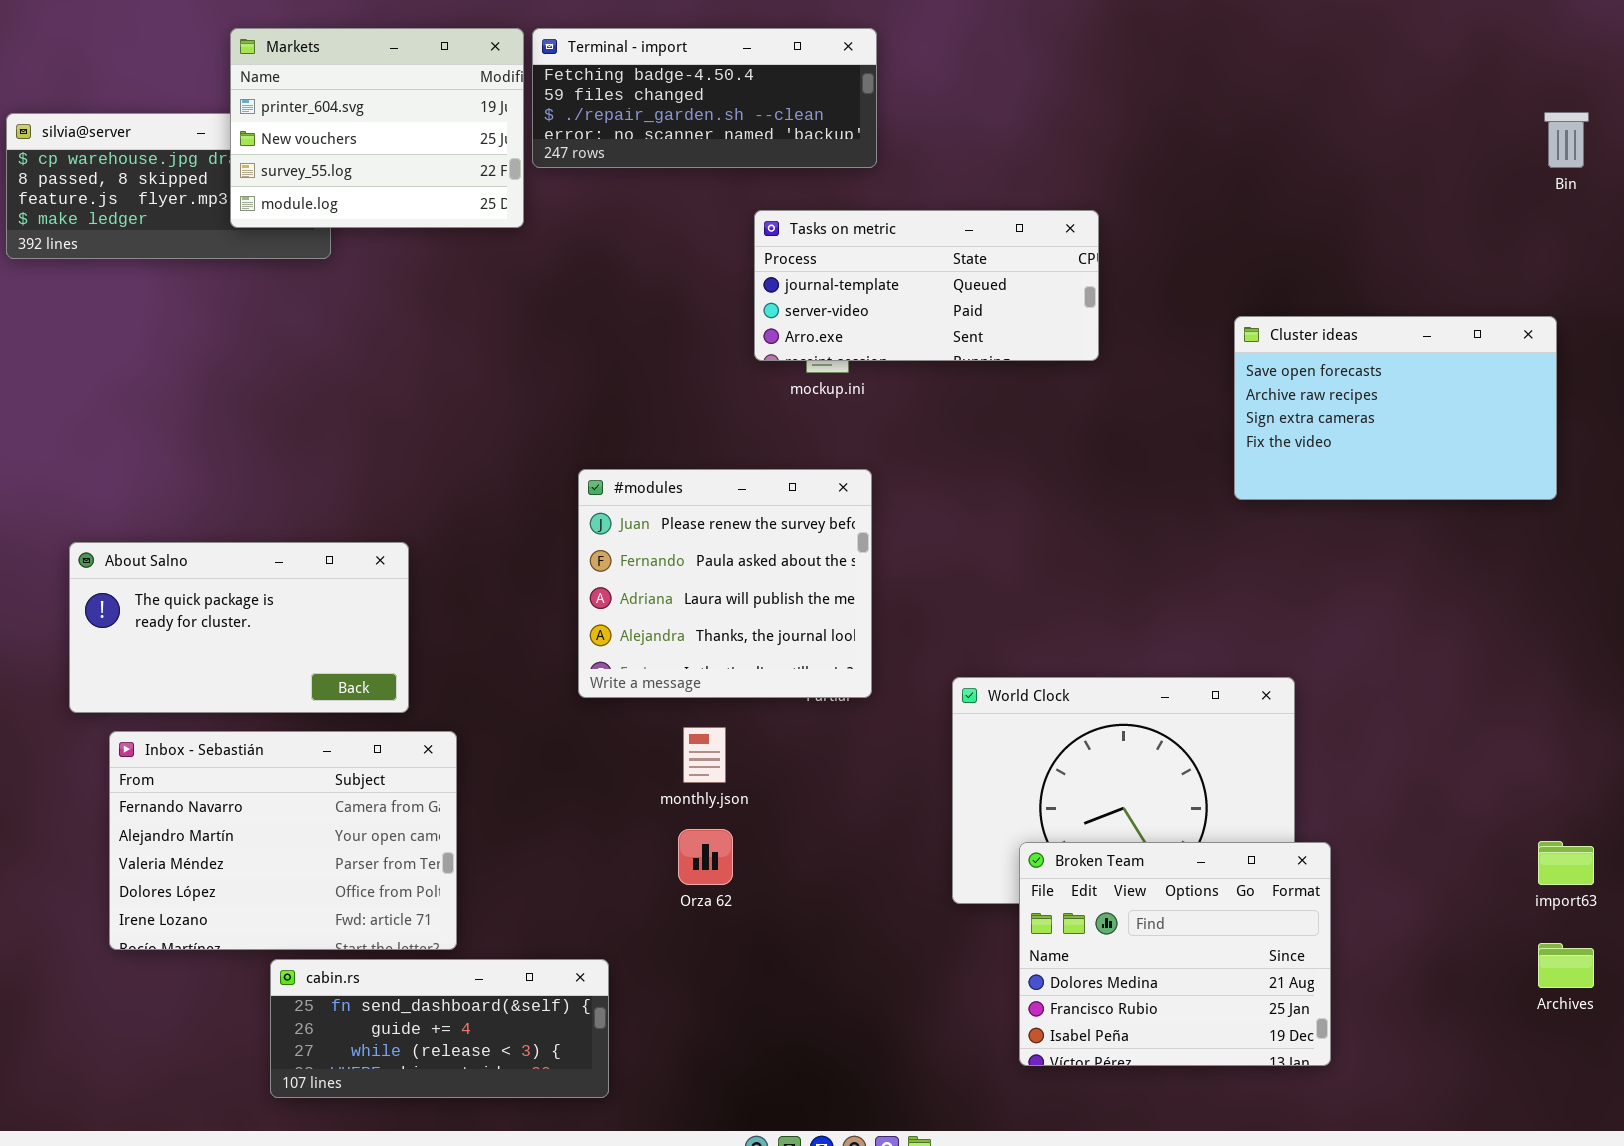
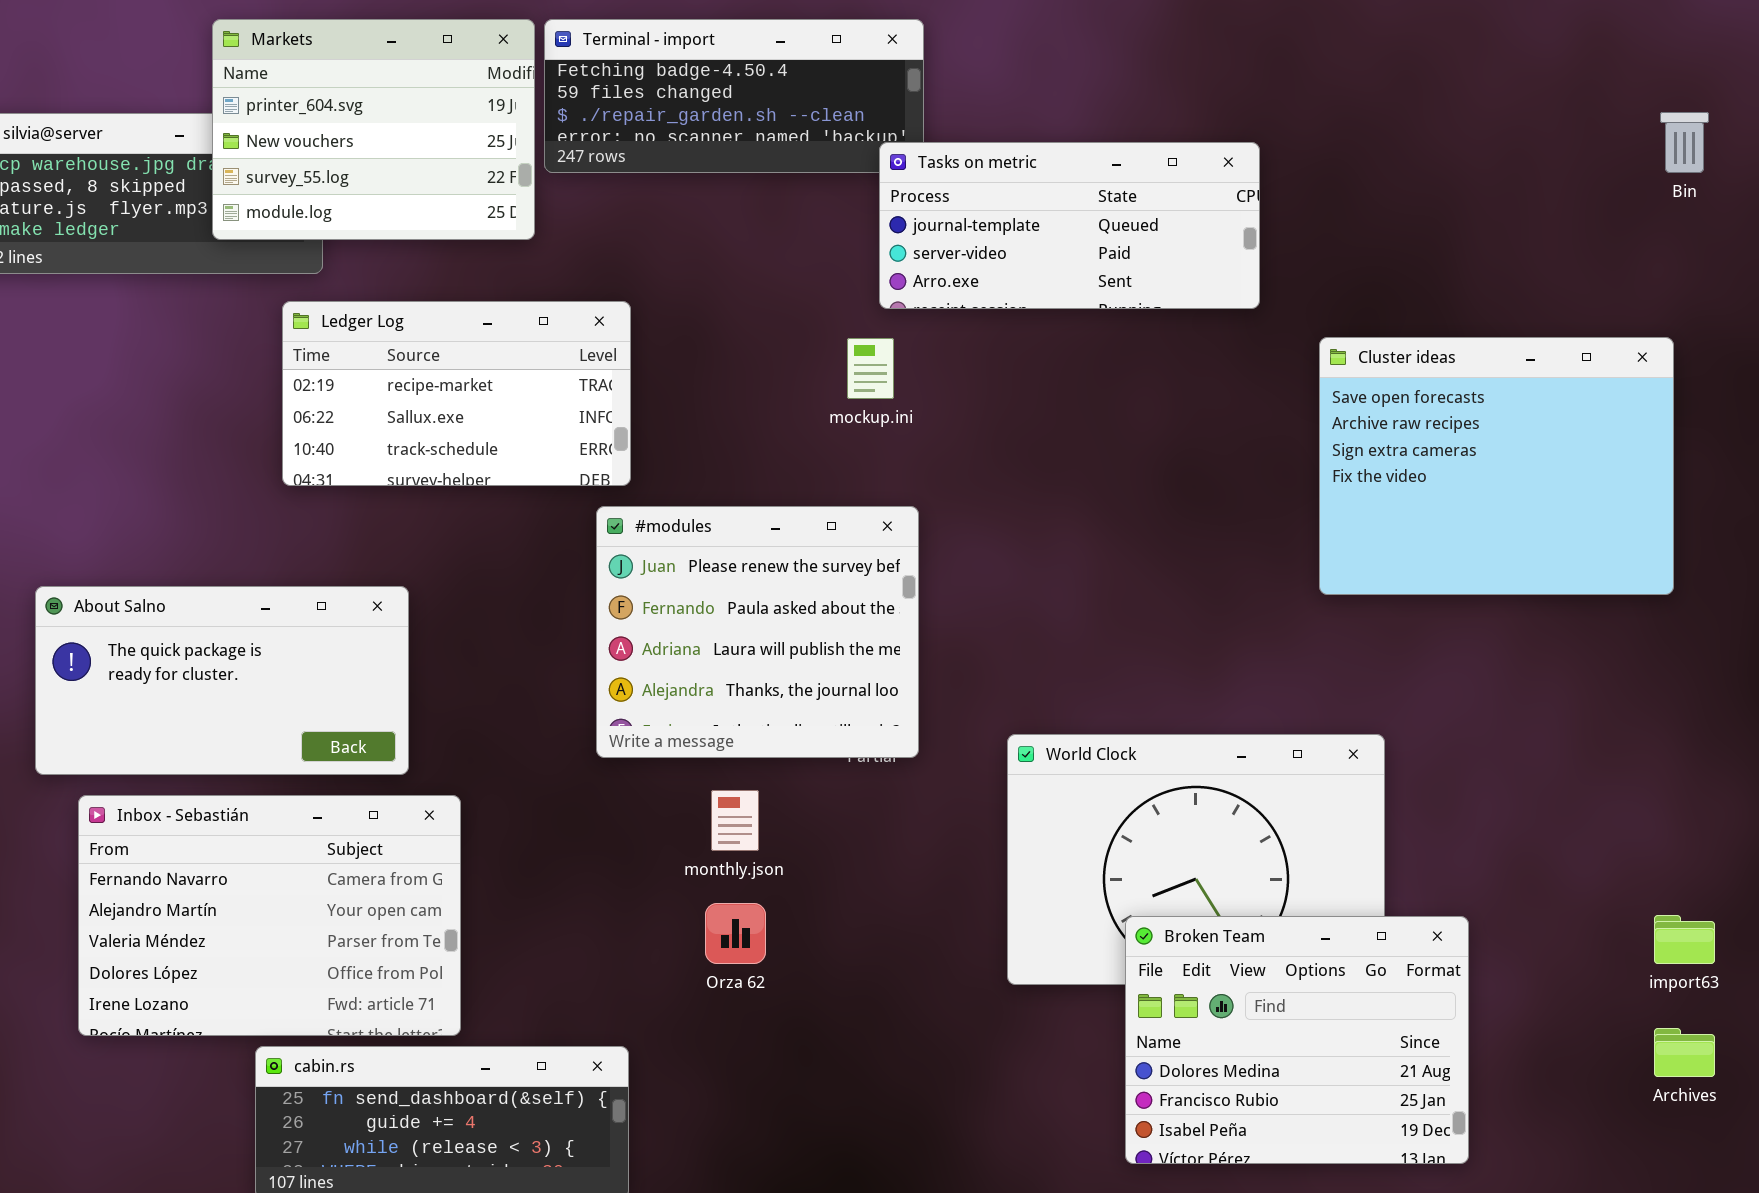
Tasks on metric: [754,210,1099,361] -> [879,142,1260,309], moved
Ledger Log: none -> [282,301,631,486], opened
Cluster ideas: [1234,316,1557,500] -> [1319,337,1674,595], resized
Broken Team: [1019,842,1331,1066] -> [1125,916,1469,1164], moved

